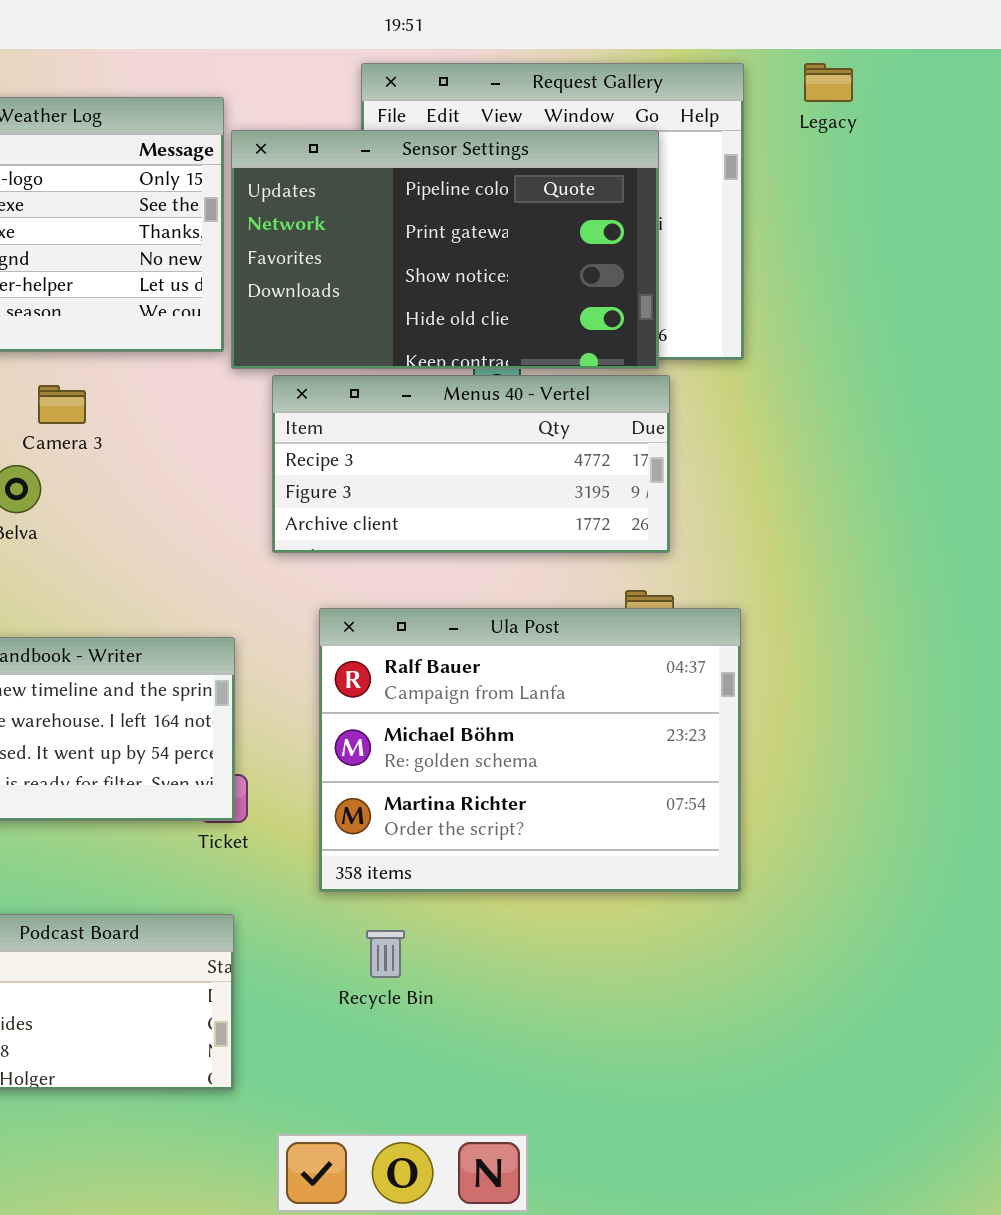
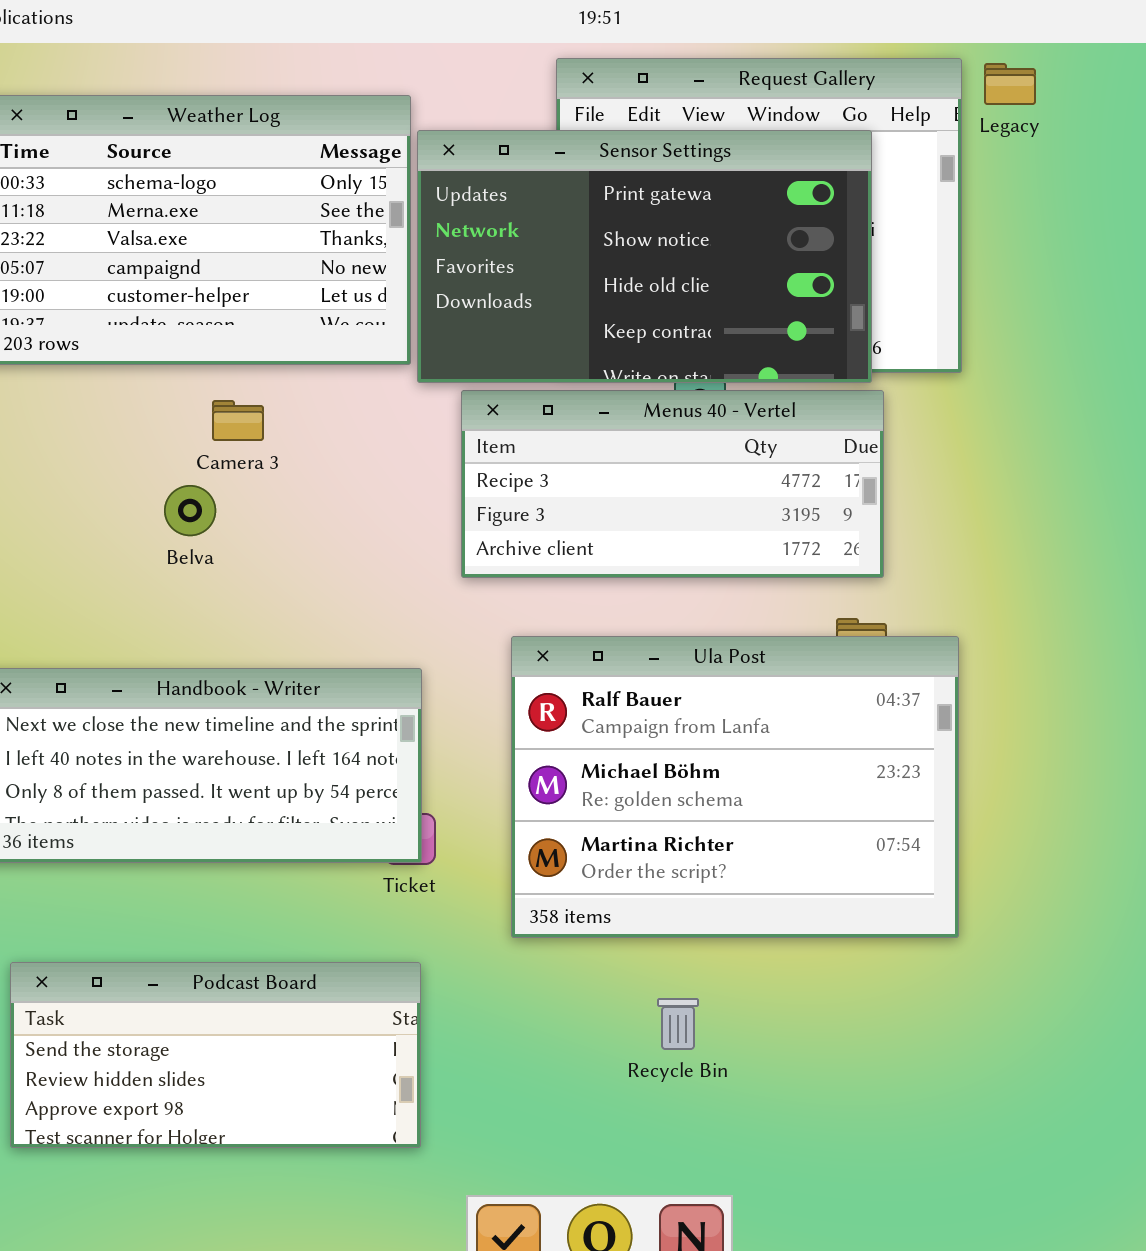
Legacy: [804,63,853,102] -> [984,63,1036,105], moved
Sensor Settings: [231,130,659,369] -> [417,130,872,383], scrolled down 1 row
Recycle Bin: [366,930,405,978] -> [657,998,699,1050], moved

